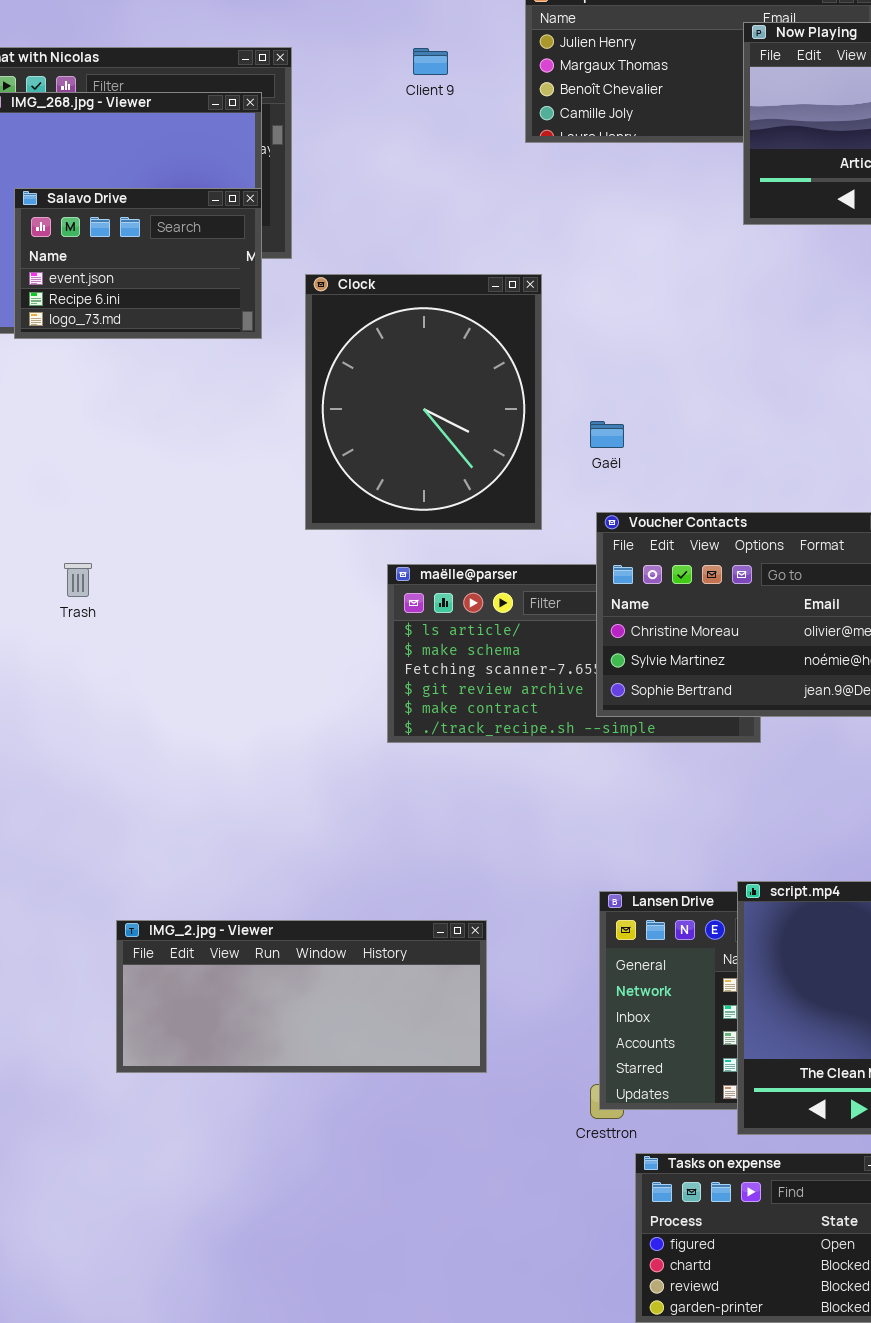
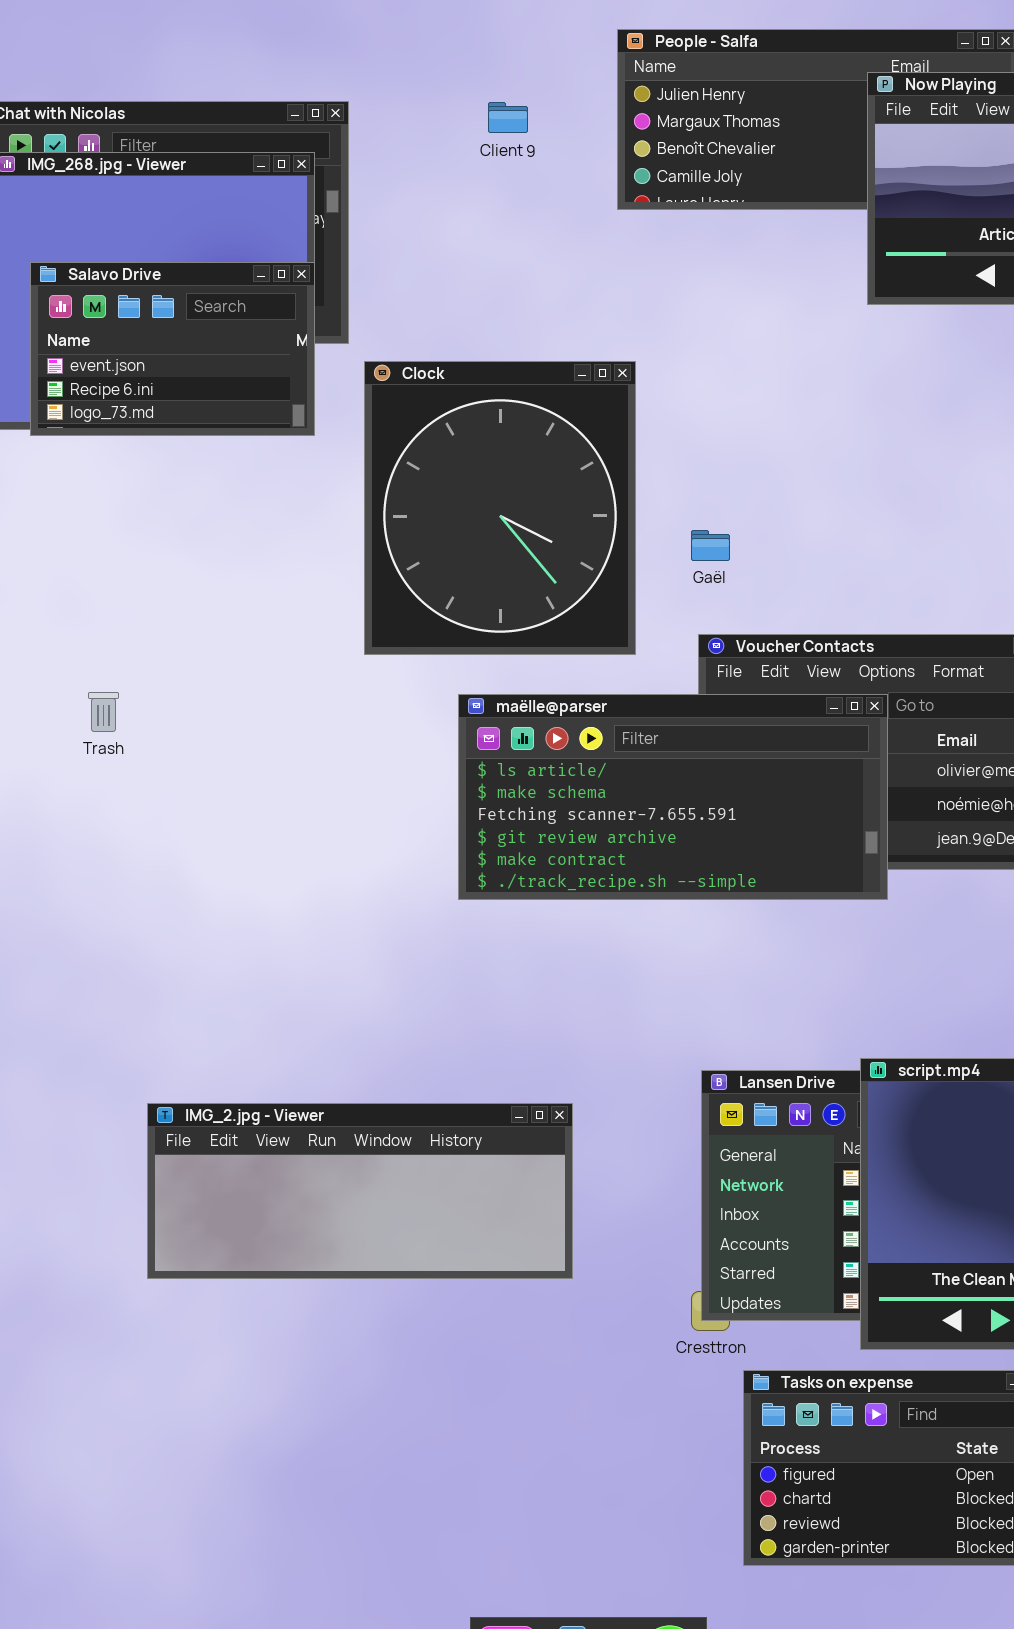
maëlle@parser: [387,564,761,743] -> [458,694,888,900], raised

